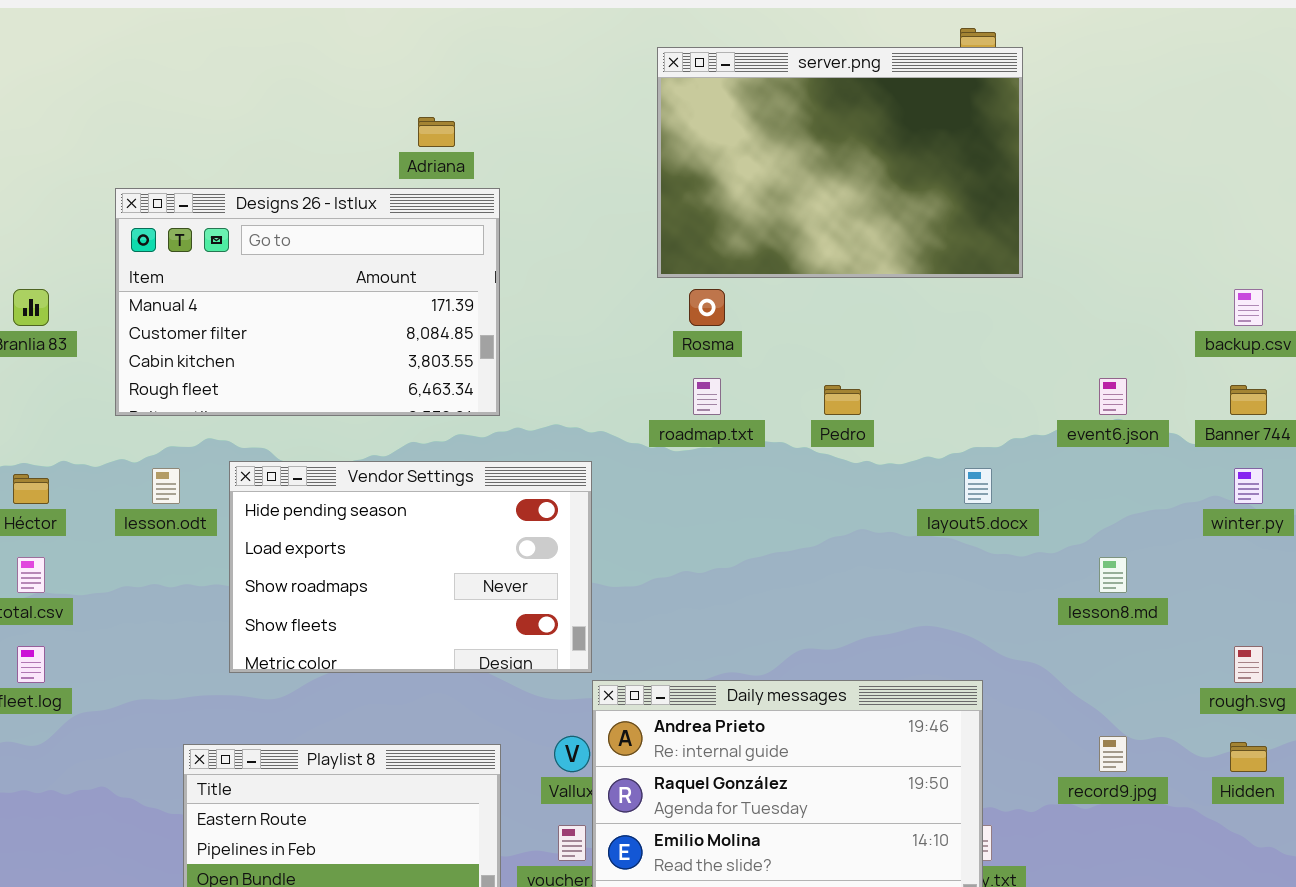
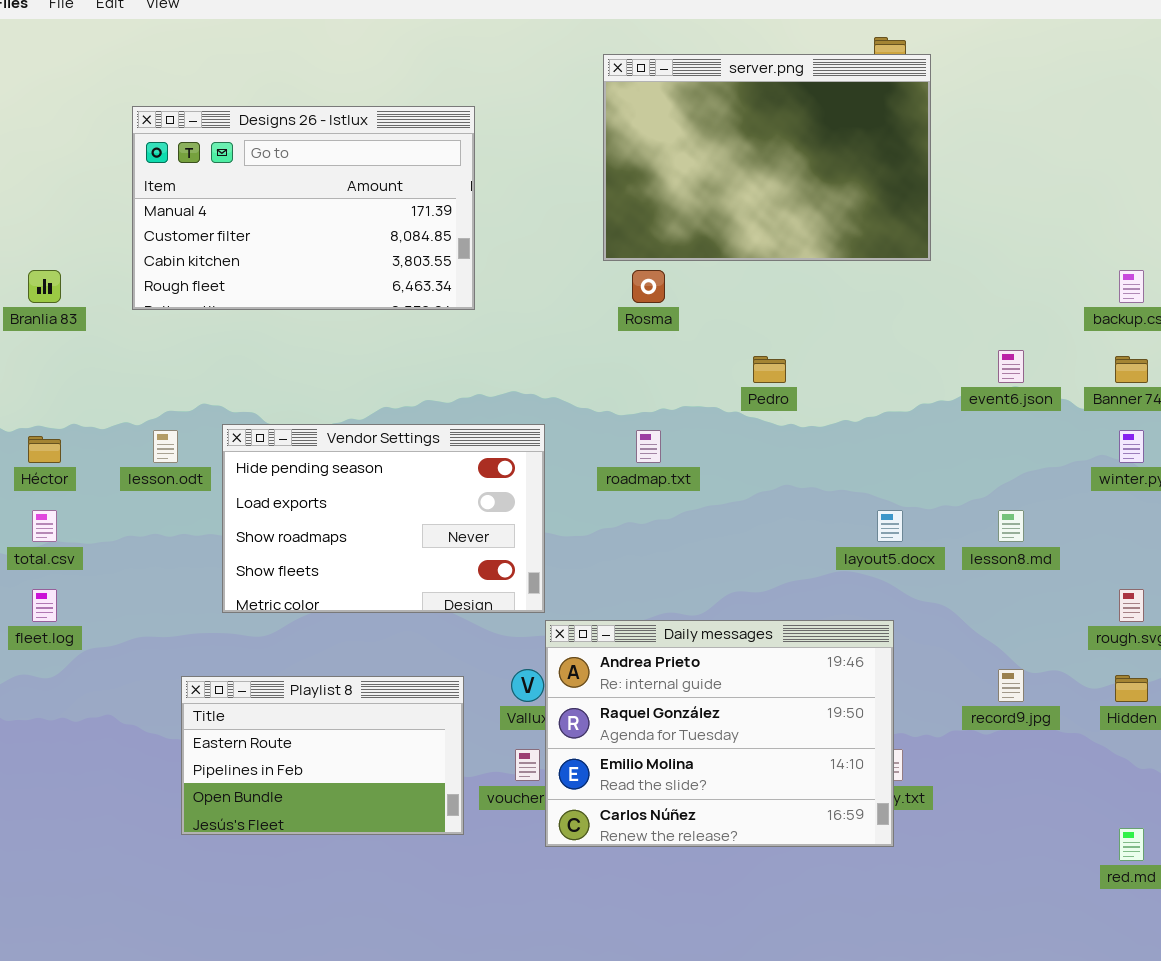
Designs 26 - Istlux: [115,188,500,416] -> [132,106,475,310], moved
roadmap.txt: [693,378,721,415] -> [636,430,661,463], moved
layout5.docx: [964,468,992,504] -> [877,510,903,542], moved

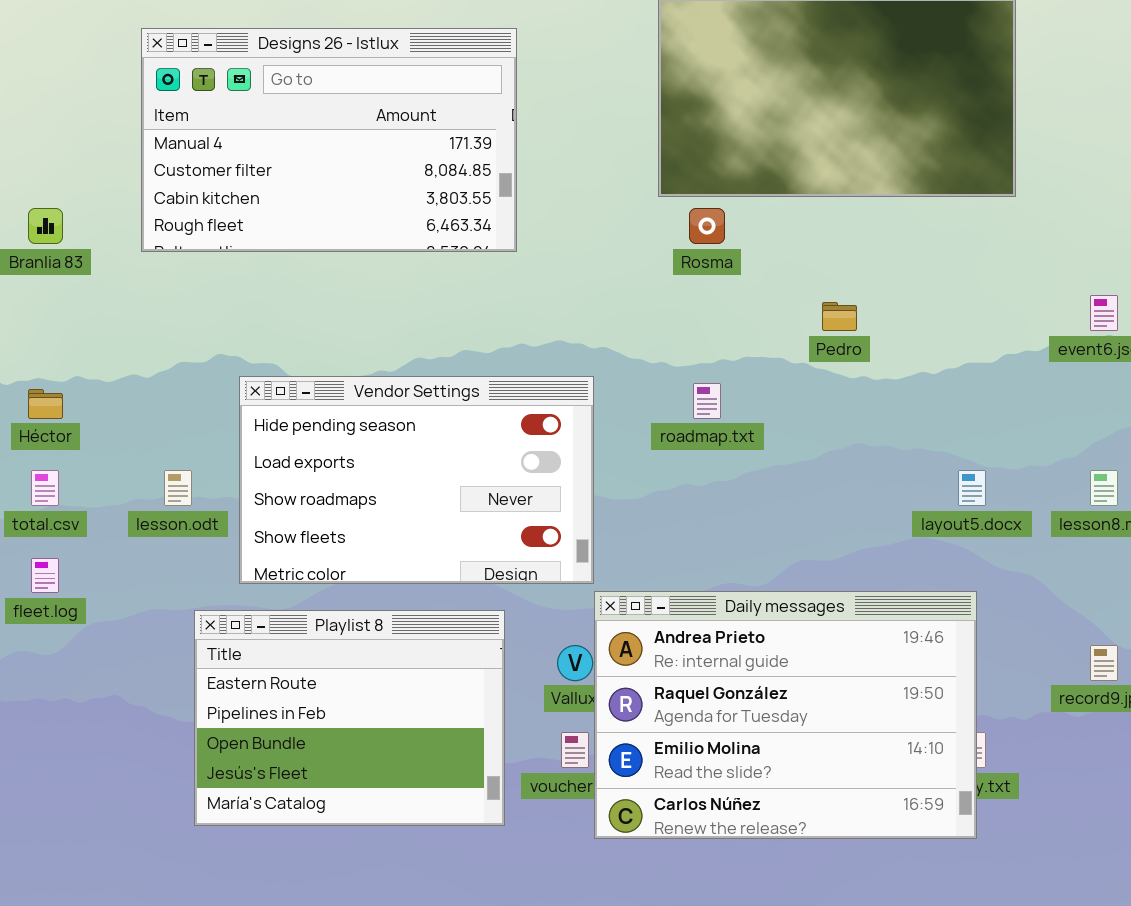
lesson.odt: [153,430,178,463] -> [164,470,192,506], moved
Playlist 8: [181,676,464,835] -> [194,610,505,826], resized

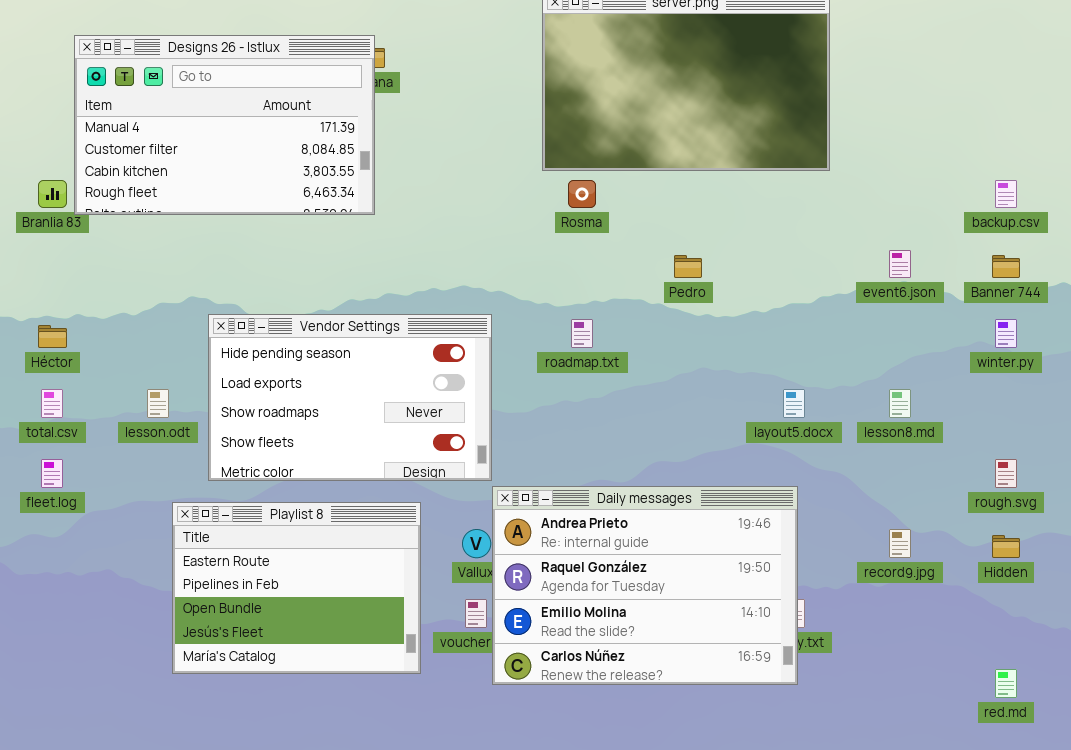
Designs 26 - Istlux: [141,28,517,252] -> [74,35,375,215], moved

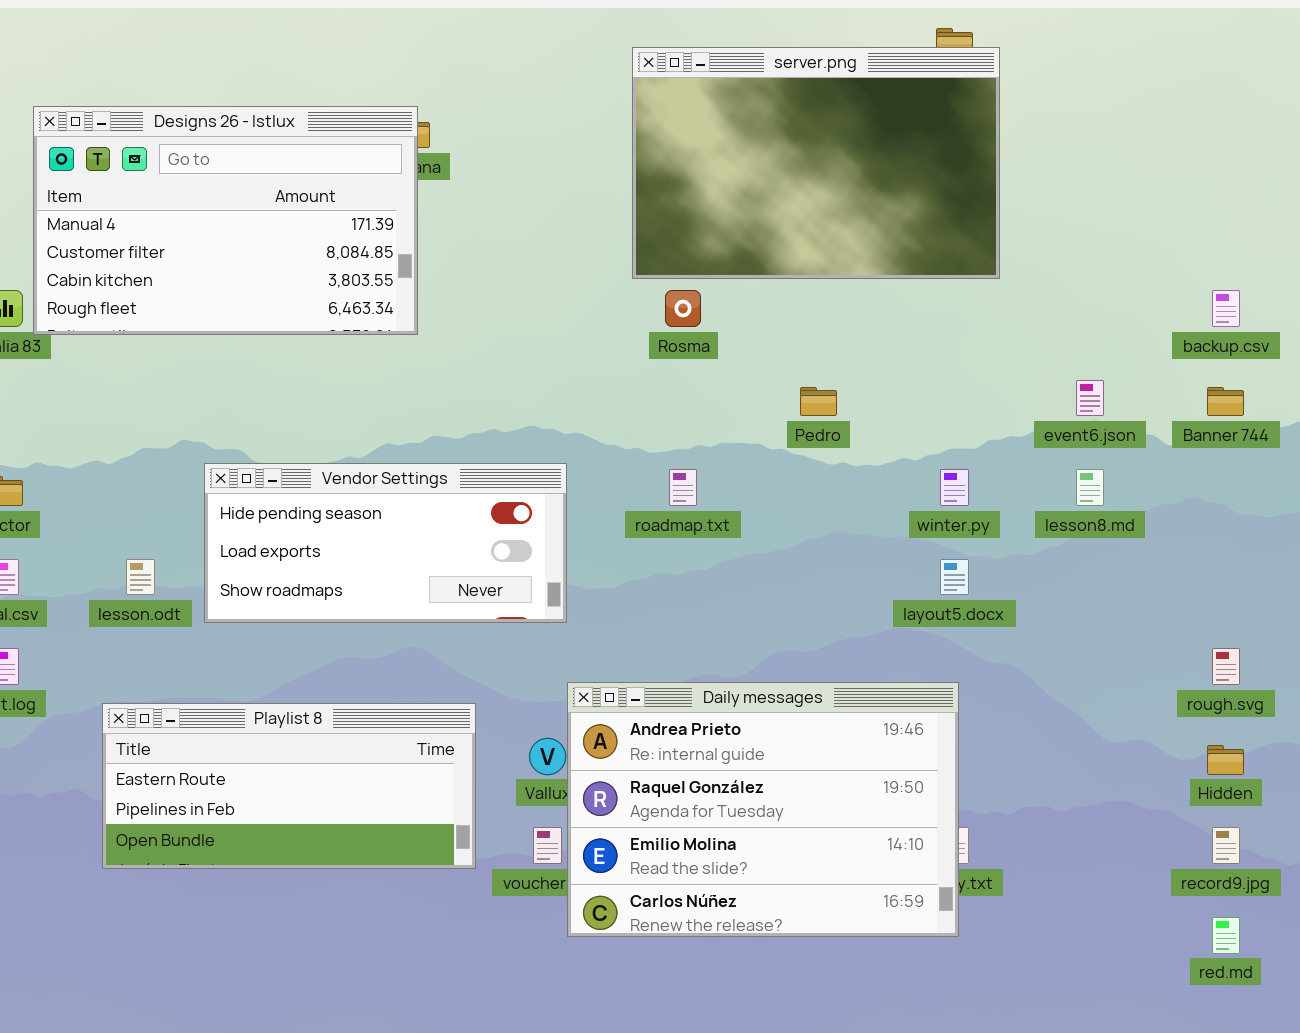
Vendor Settings: [208,314,492,481] -> [204,463,567,623], resized
winter.py: [995,319,1017,348] -> [940,469,969,506], moved
lesson8.md: [889,389,911,418] -> [1076,469,1104,506], moved
Playlist 8: [172,502,421,674] -> [102,703,476,869], resized
record9.jpg: [889,529,911,558] -> [1212,827,1240,864], moved

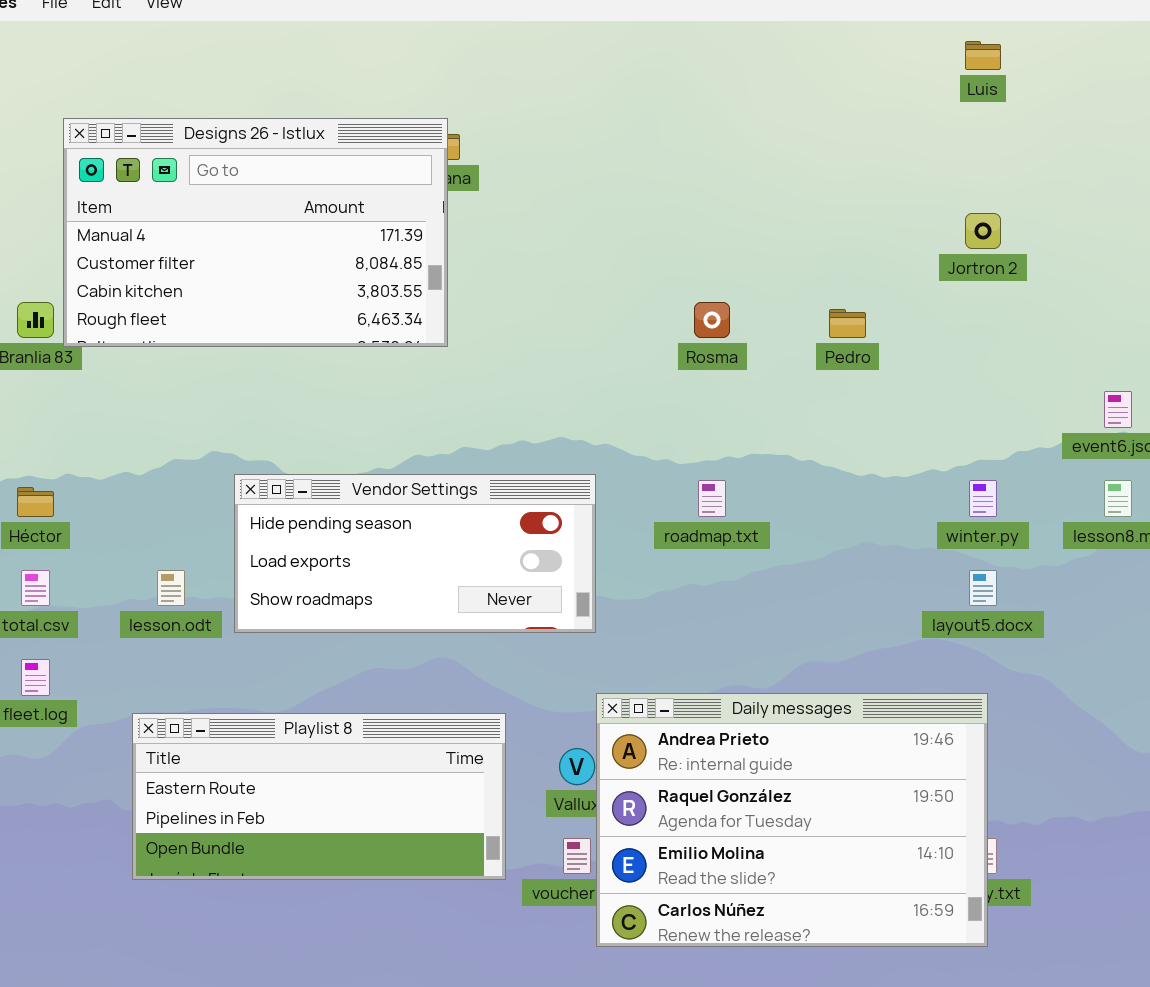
server.png: [632,47,1000,279] -> none, closed
Pedro: [800,387,837,416] -> [829,309,866,338], moved

